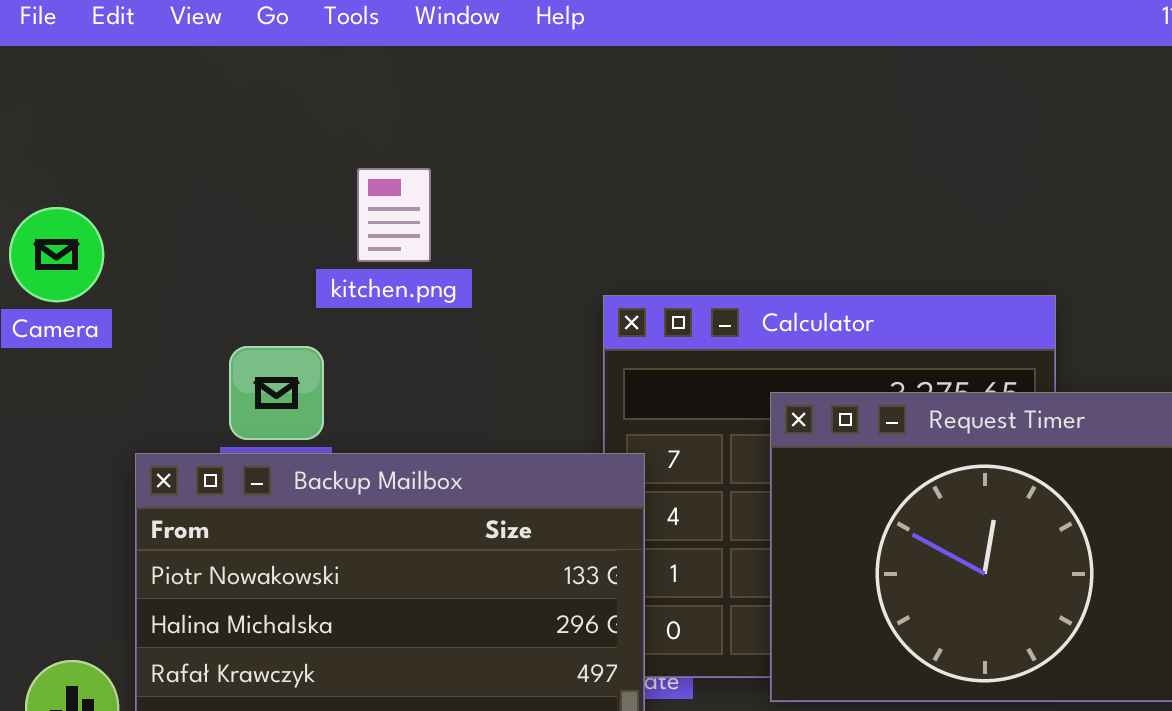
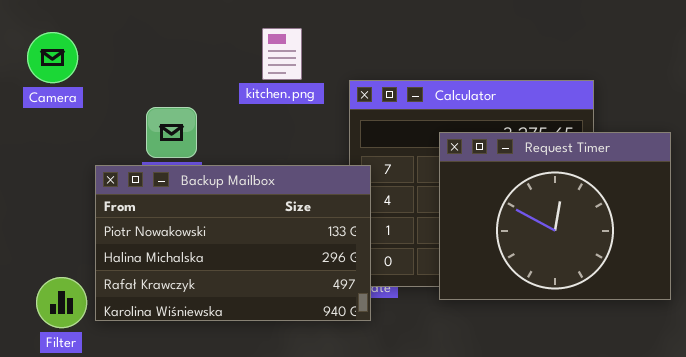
kitchen.png: [357,168,431,262] -> [262,28,302,80], moved

